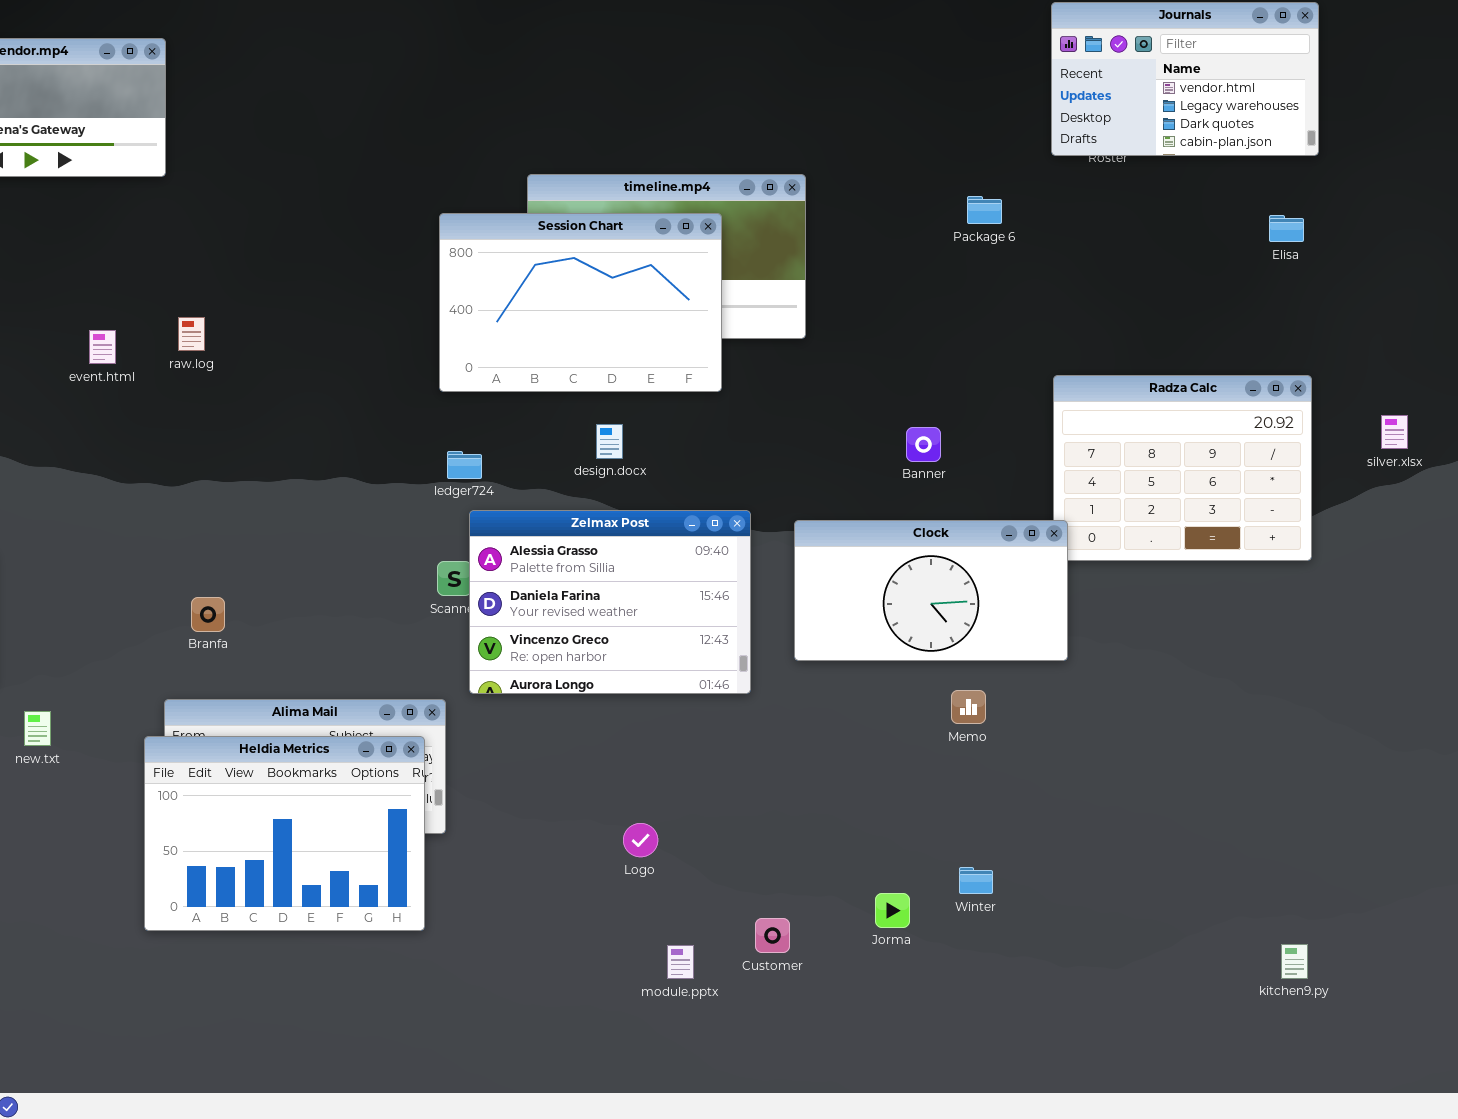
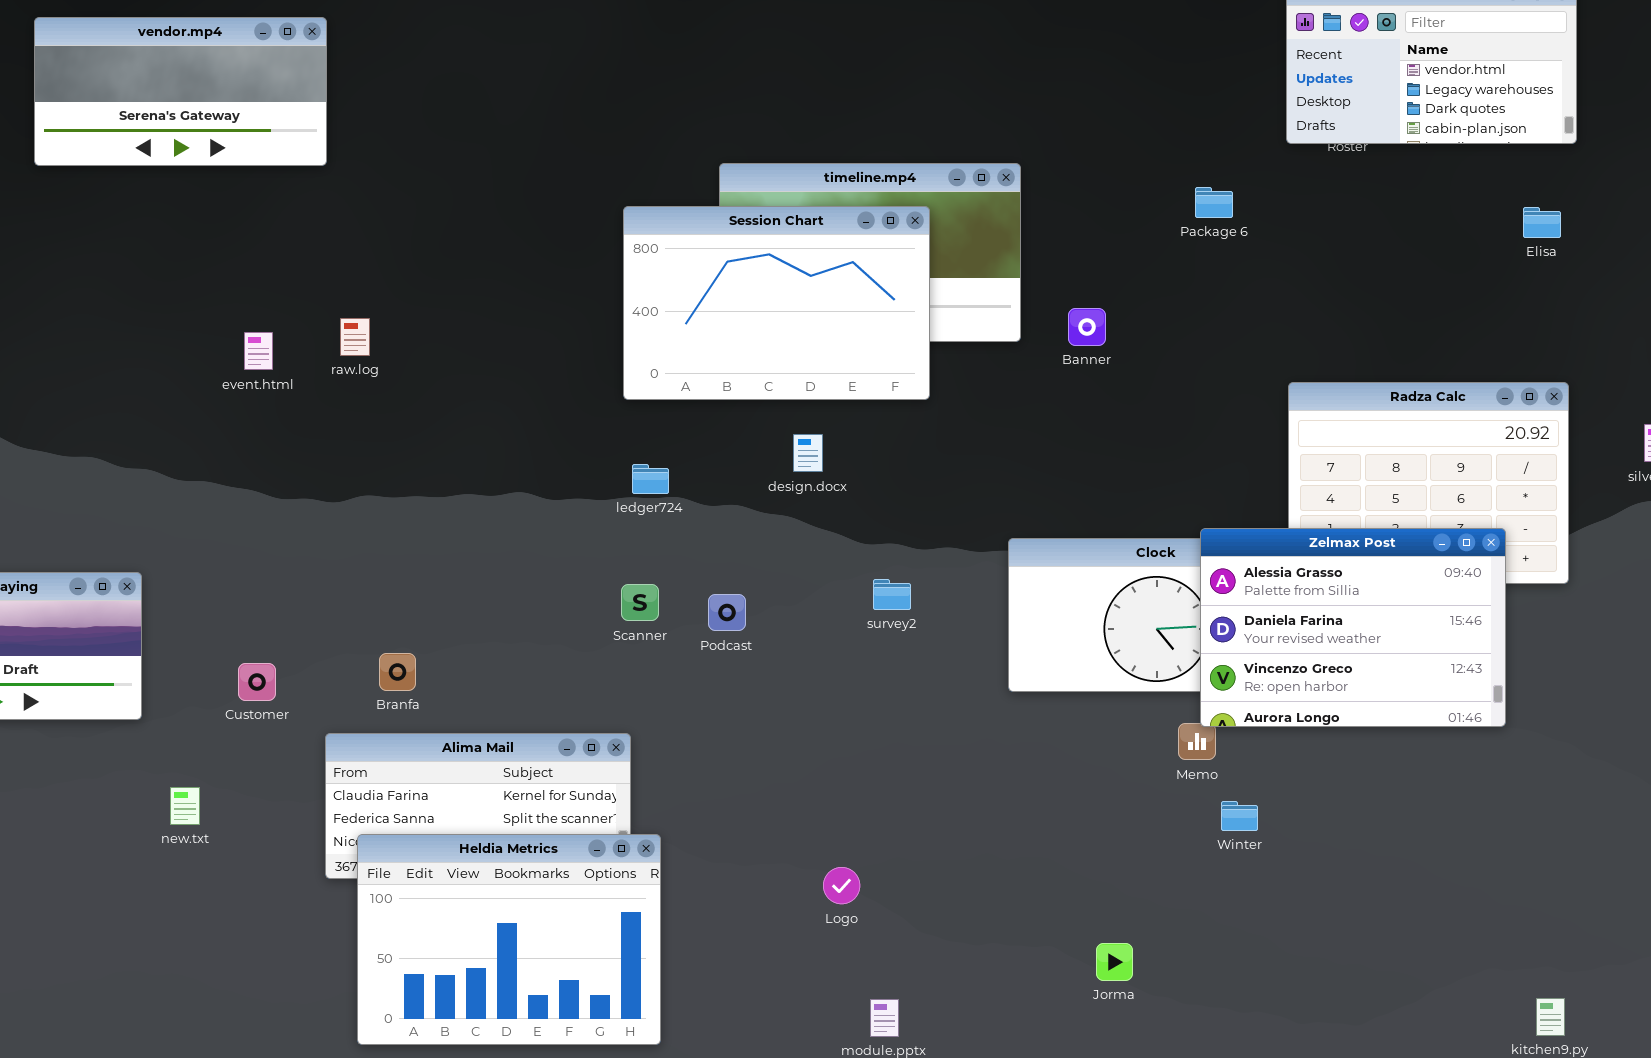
Banner: [906,427,941,462] -> [1068,308,1106,346], moved
Zelmax Post: [469,510,751,694] -> [1200,528,1506,727], moved
Branfa: [191,597,225,632] -> [379,653,416,691], moved
new.txt: [24,711,51,746] -> [170,787,200,825], moved
Heldia Metrics: [144,736,425,931] -> [357,834,661,1045], moved
Winter: [959,867,993,894] -> [1221,801,1258,831], moved
Customer: [755,918,790,953] -> [238,663,276,701], moved

